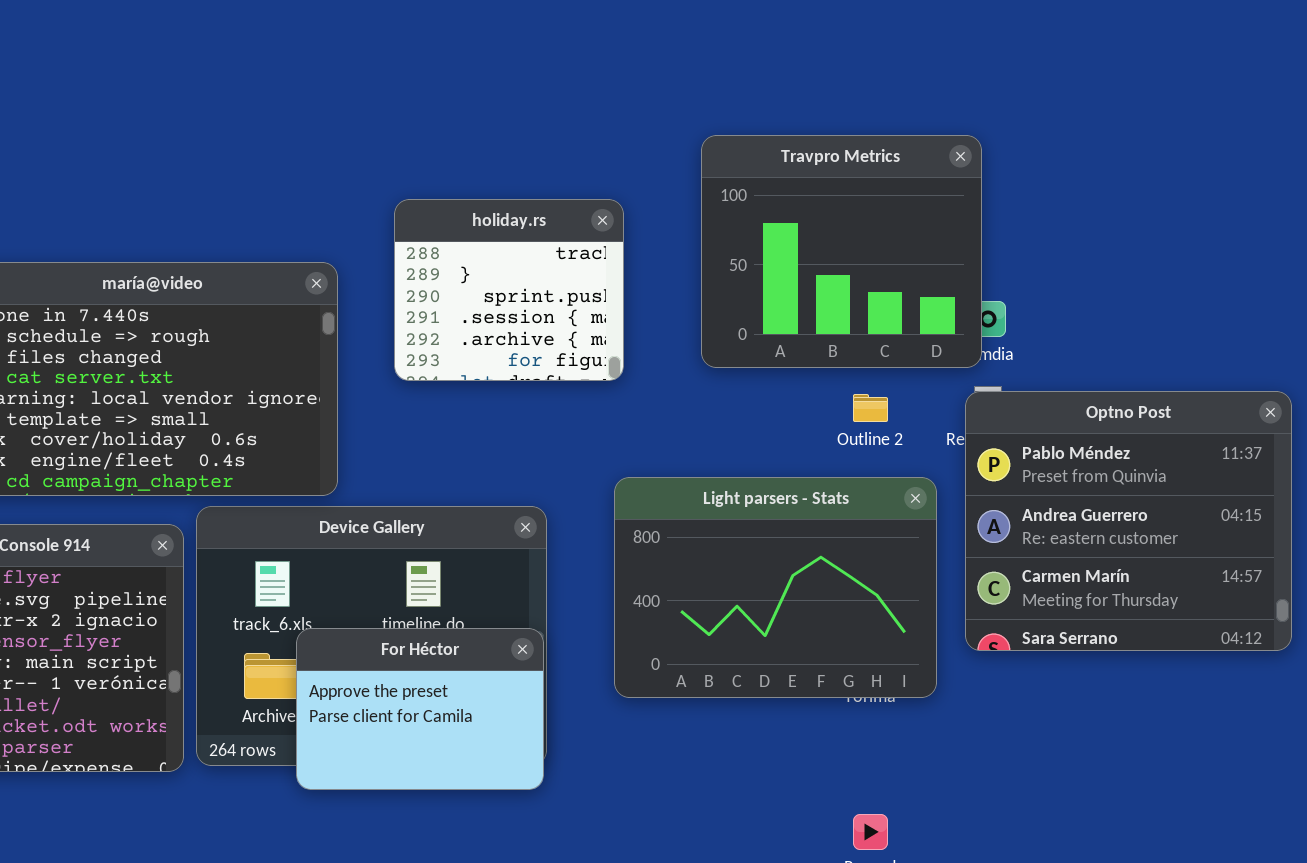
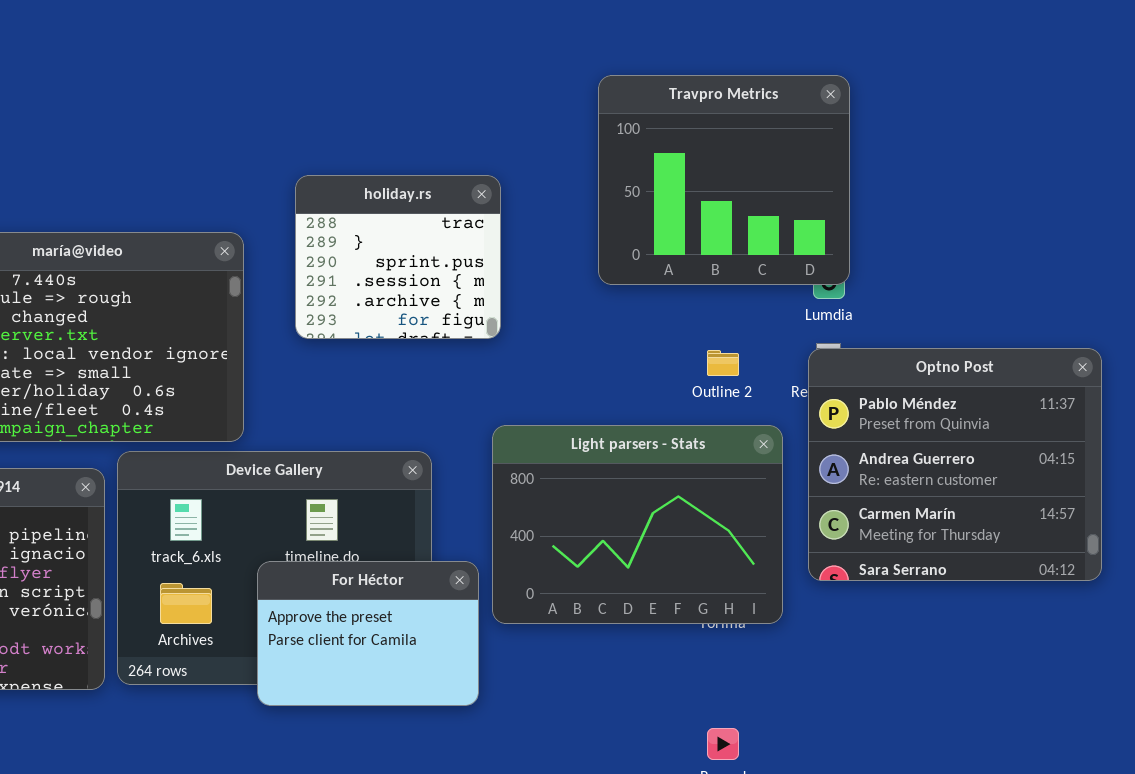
Travpro Metrics: [701,135,982,368] -> [598,75,850,285], moved
For Héctor: [296,628,544,790] -> [257,561,479,706], moved

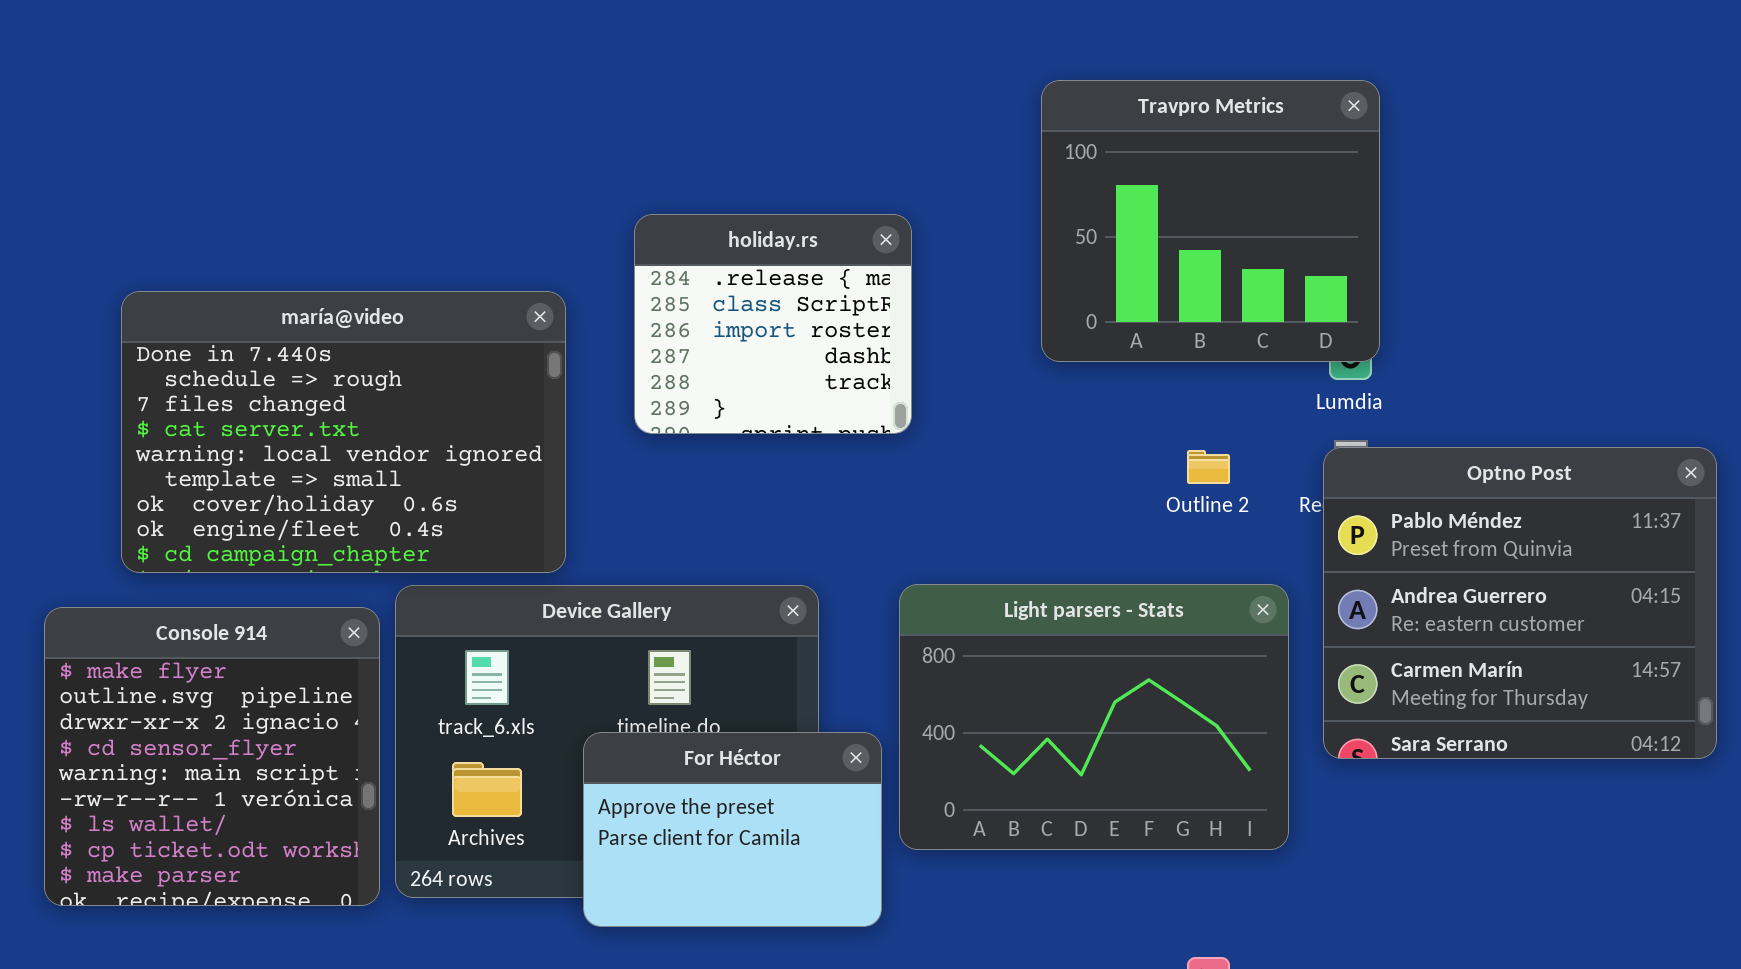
holiday.rs: [295,175,501,339] -> [634,214,912,434], scrolled up 4 rows
Light parsers - Stats: [492,425,783,624] -> [899,584,1289,850], moved

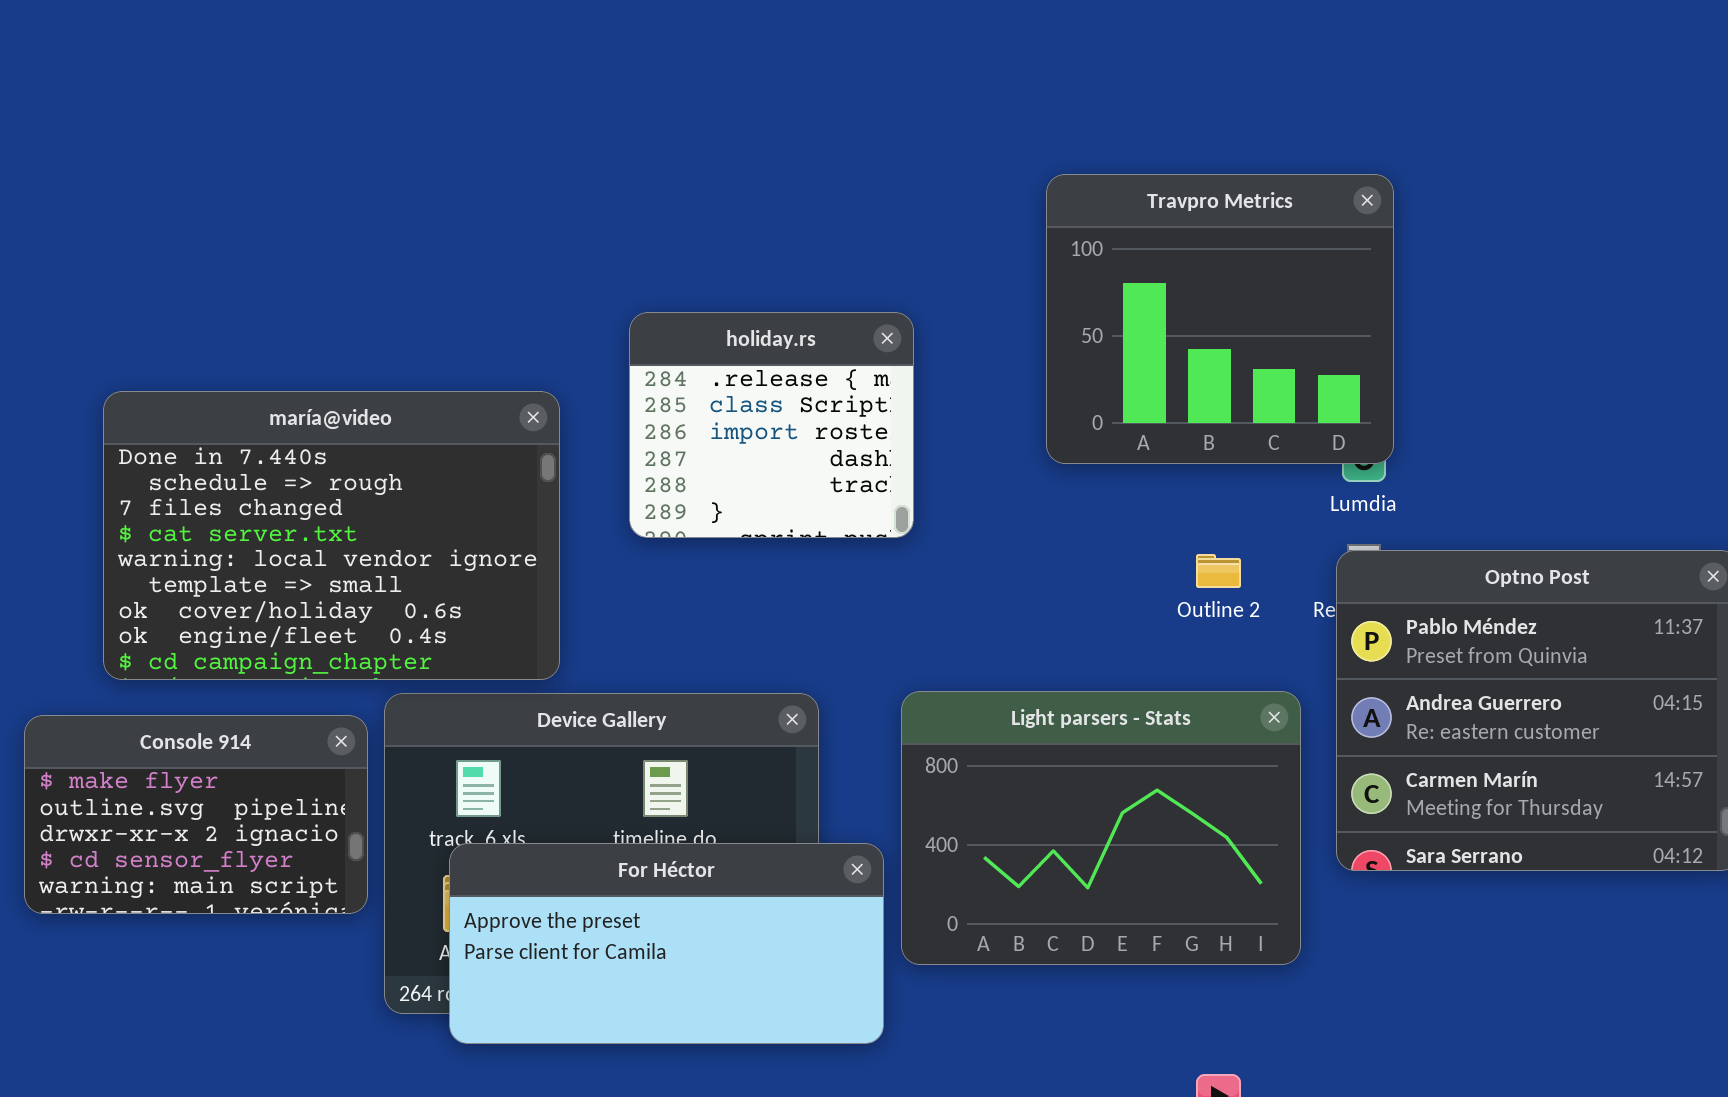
Console 914: [44,607,380,906] -> [24,715,368,914], resized
For Héctor: [583,732,882,927] -> [449,843,884,1044], resized

